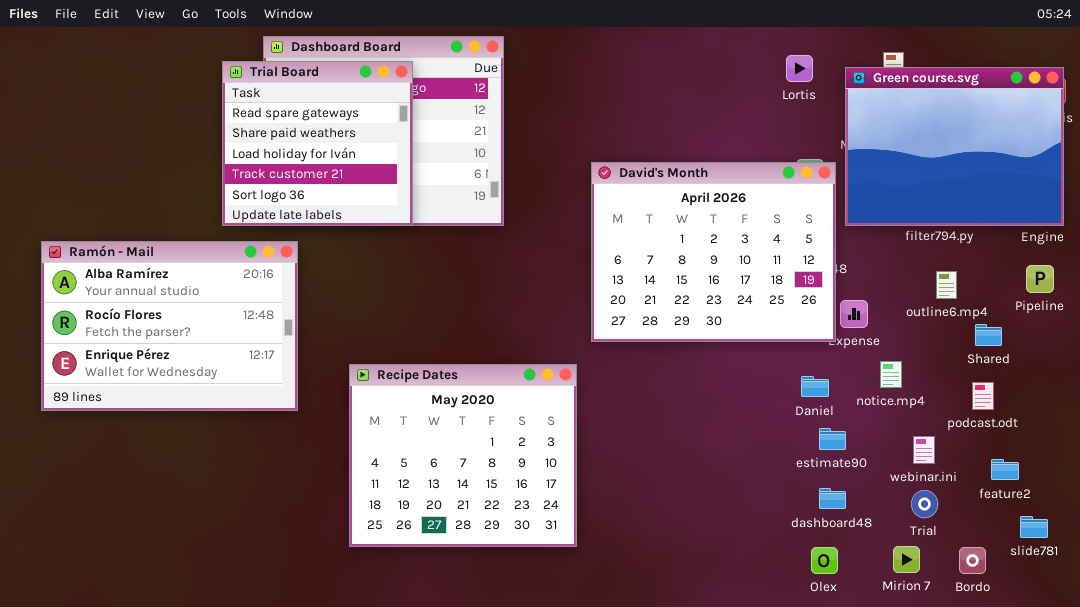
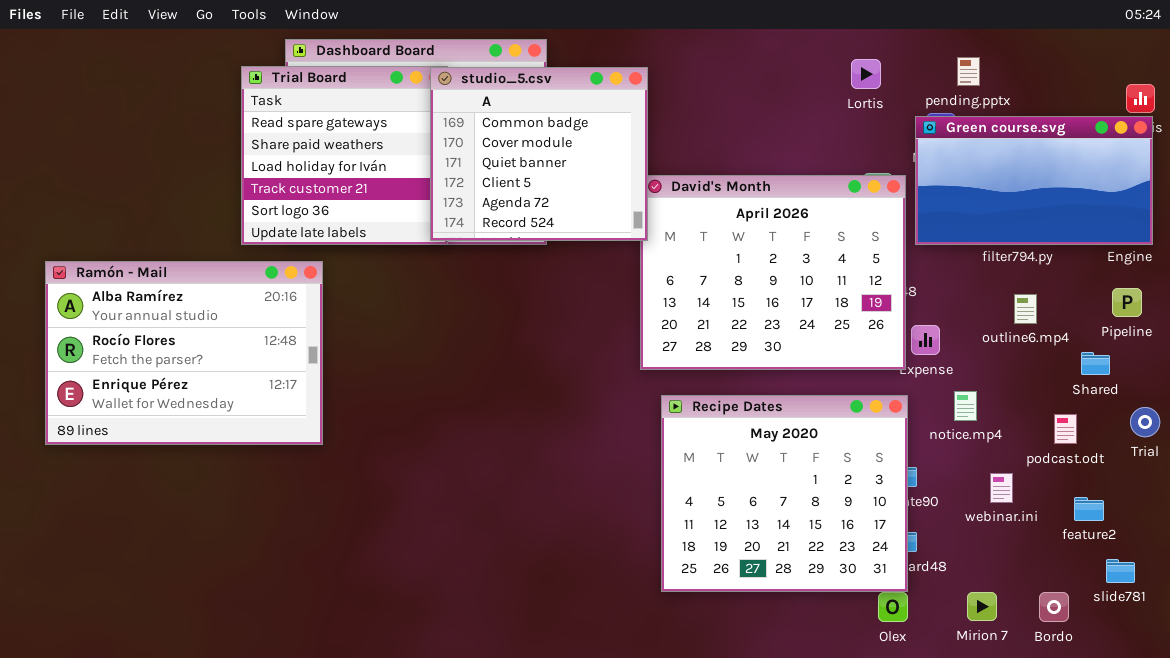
studio_5.csv: none -> [430,67,648,241], opened
Green course.svg: [845,67,1064,226] -> [915,116,1153,245], resized
Shared: [975,324,1002,346] -> [1081,352,1110,375], moved
Recipe Dates: [349,364,577,547] -> [661,395,908,592], moved
Trial: [911,490,938,518] -> [1130,407,1160,437], moved

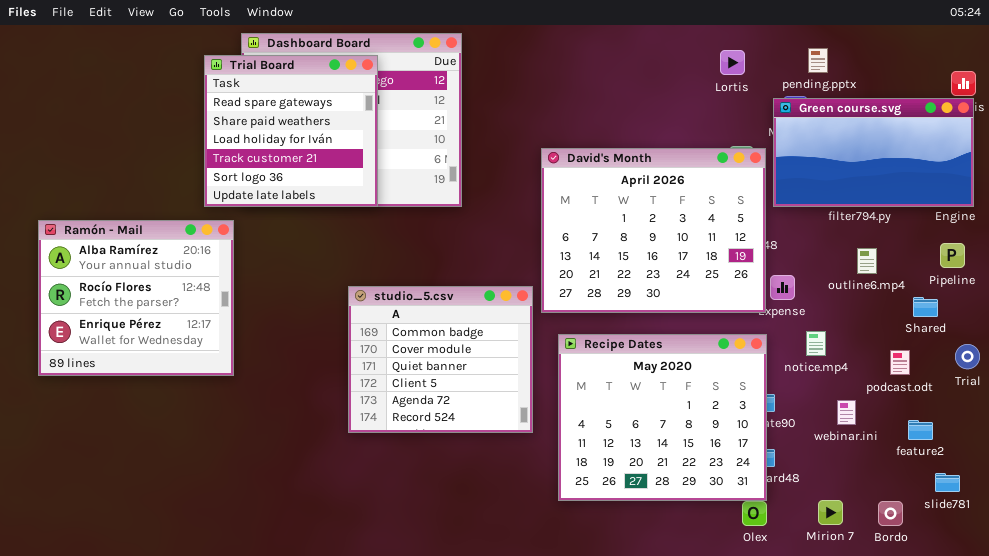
studio_5.csv: [430,67,648,241] -> [348,286,533,433], moved
Ramón - Mail: [45,261,323,445] -> [38,220,234,376], resized

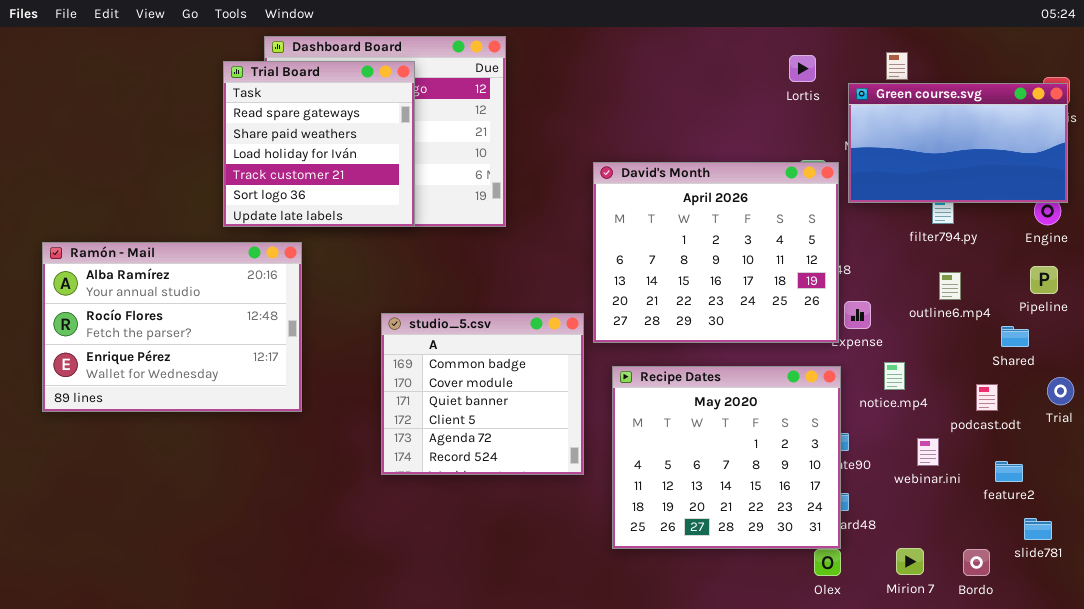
Green course.svg: [773,98,974,207] -> [848,83,1068,203], moved
Ramón - Mail: [38,220,234,376] -> [42,242,302,412], resized

